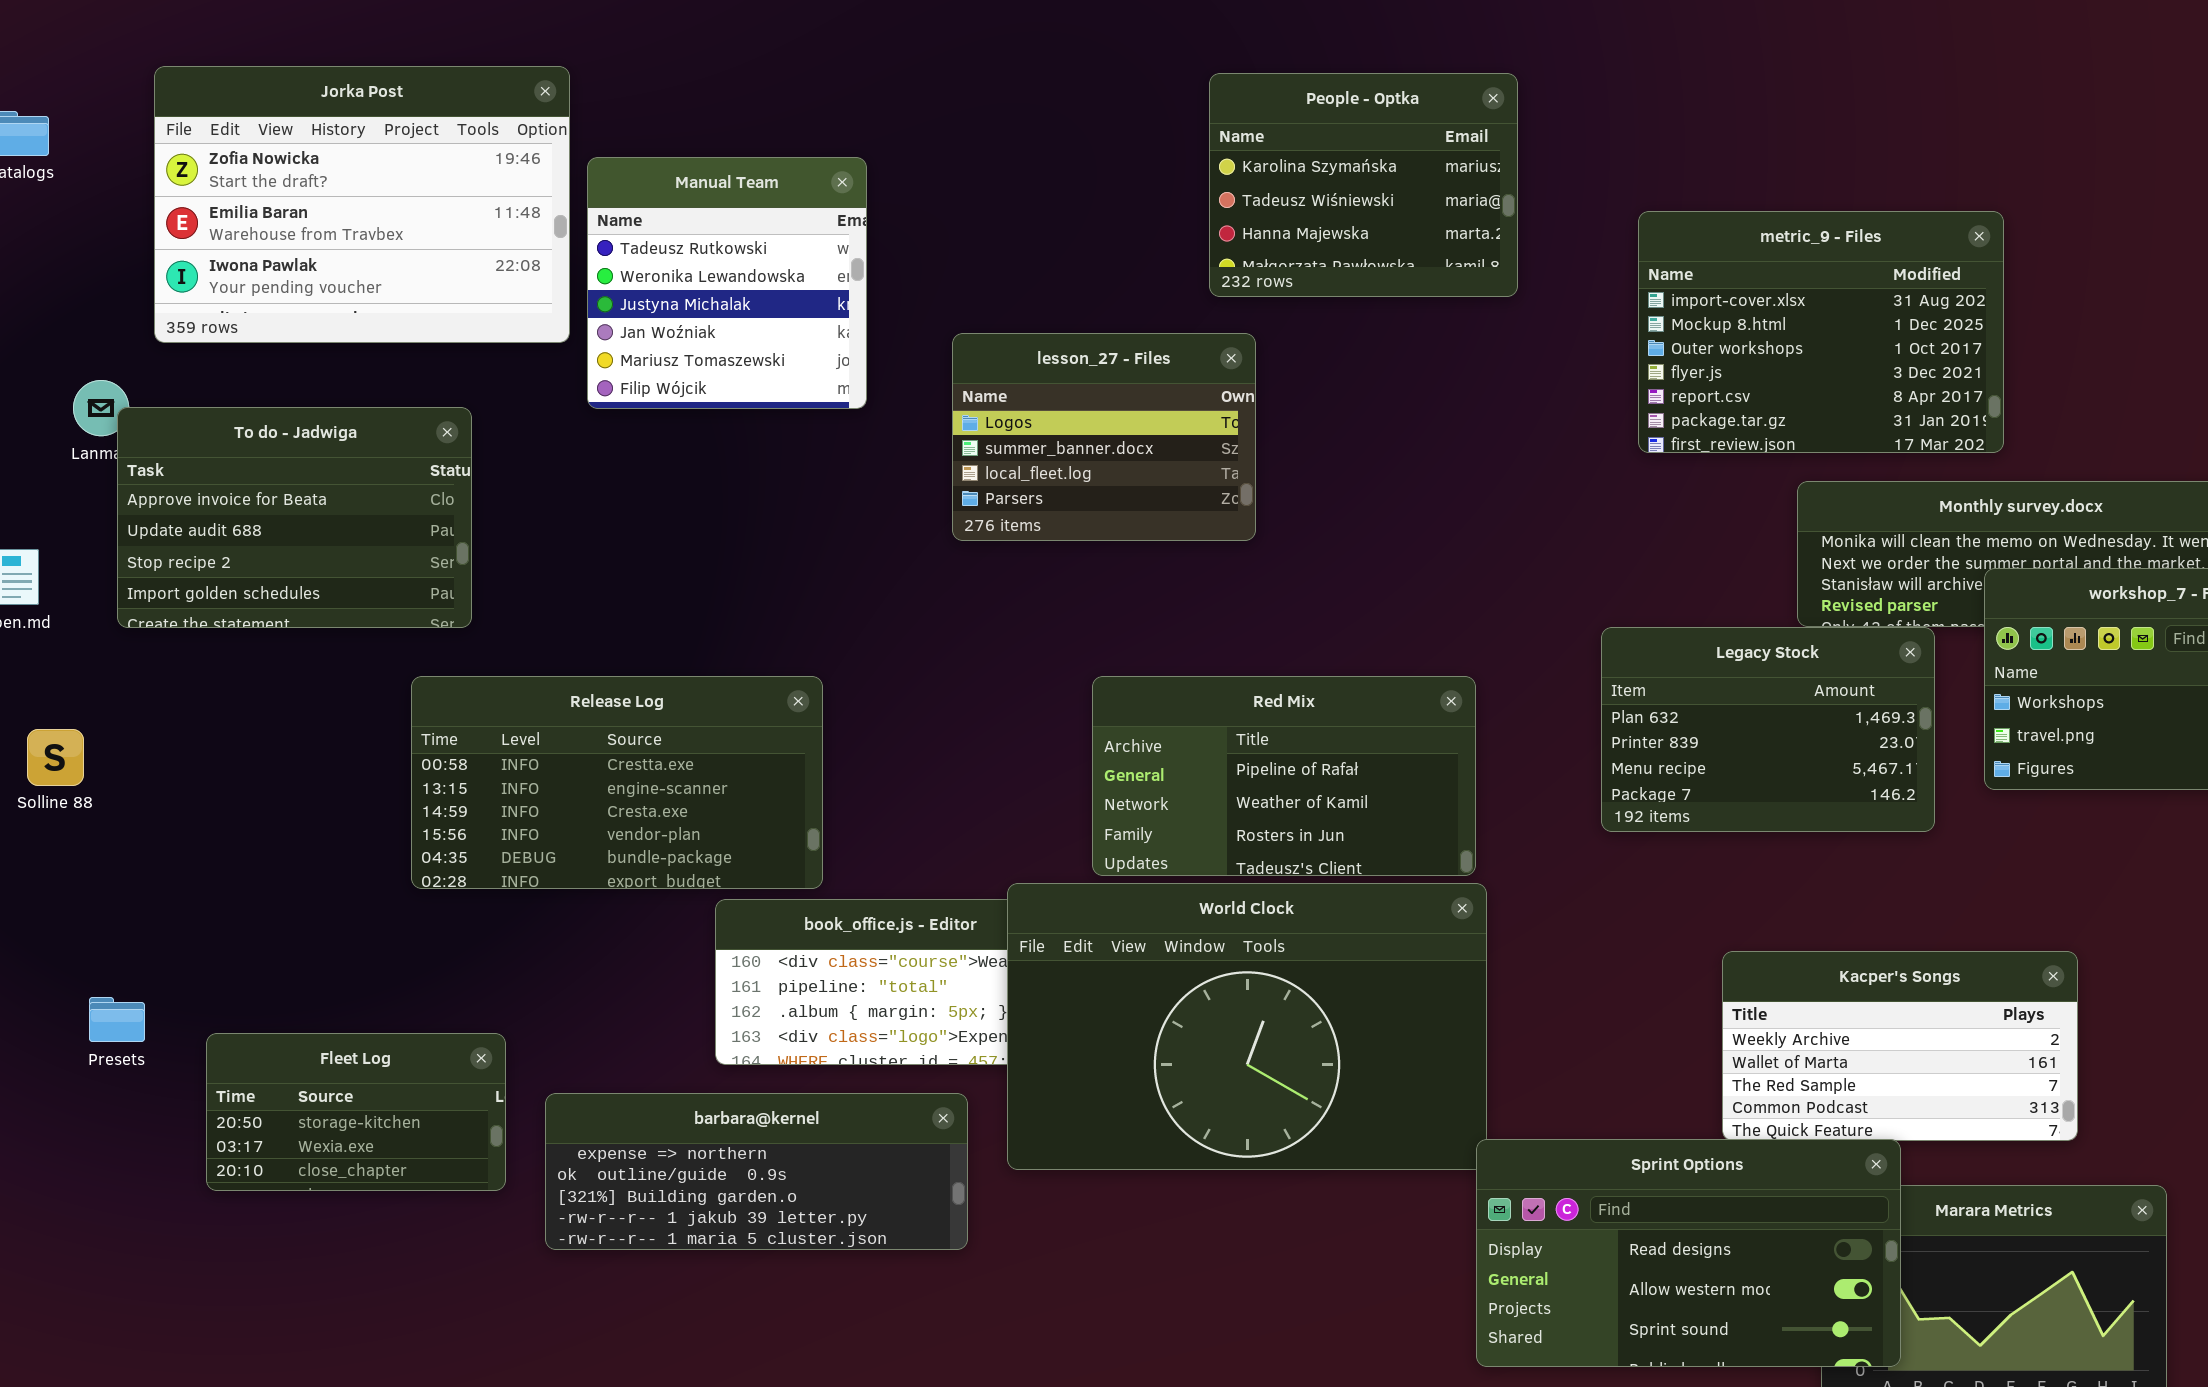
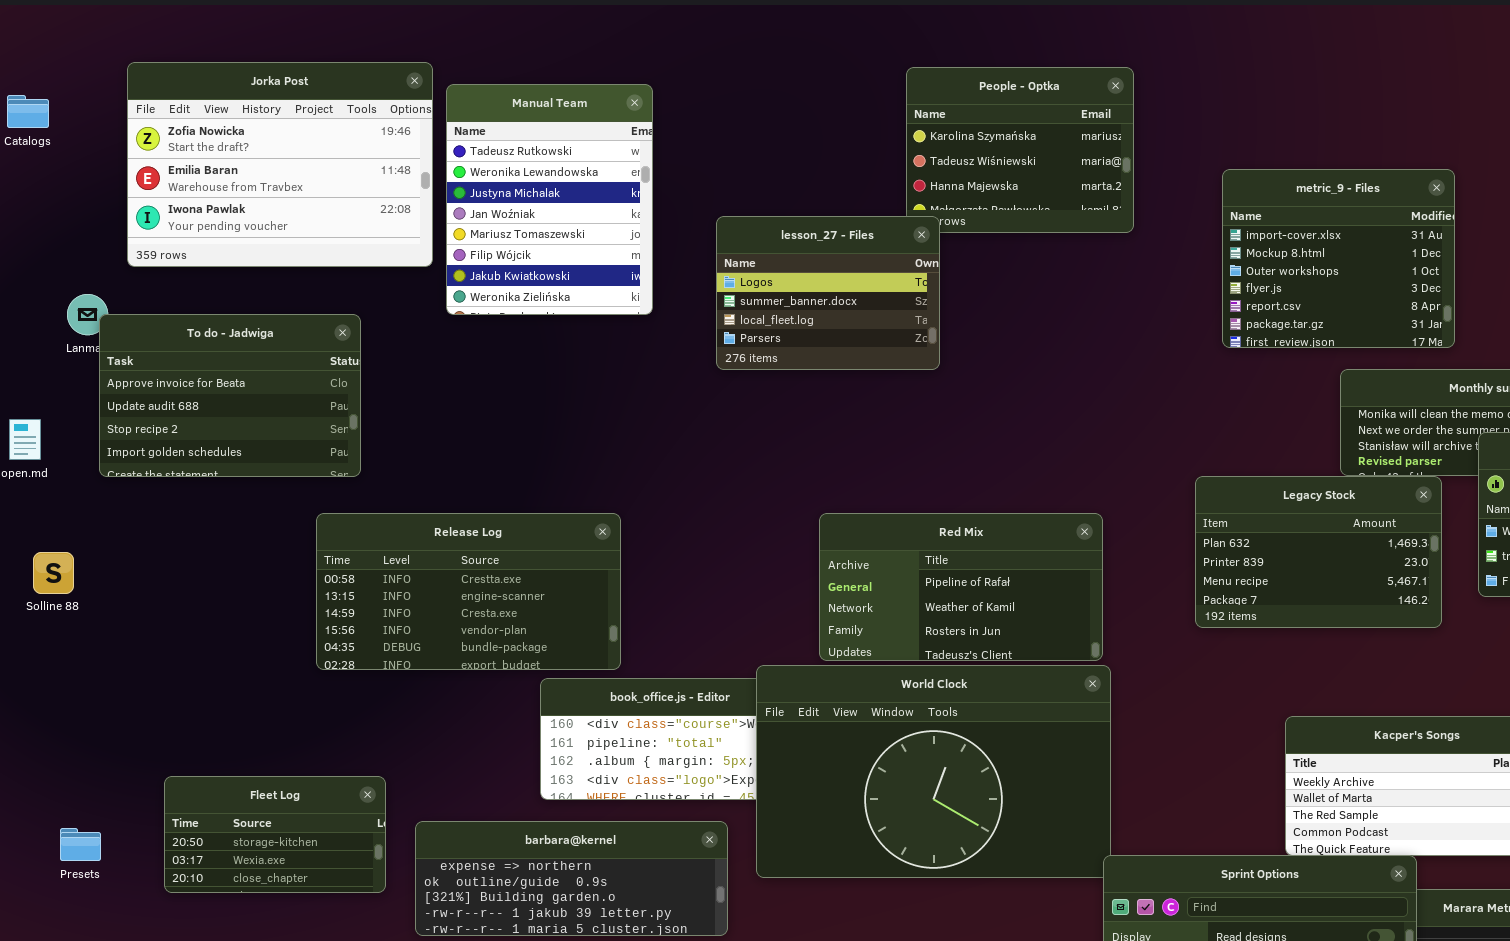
Manual Team: [587,157,867,409] -> [446,84,653,315], resized
metric_9 - Files: [1638,211,2004,453] -> [1222,169,1455,348], resized
lesson_27 - Files: [952,333,1256,541] -> [716,216,940,370], moved
Presets: [89,997,145,1042] -> [60,828,101,861], moved

